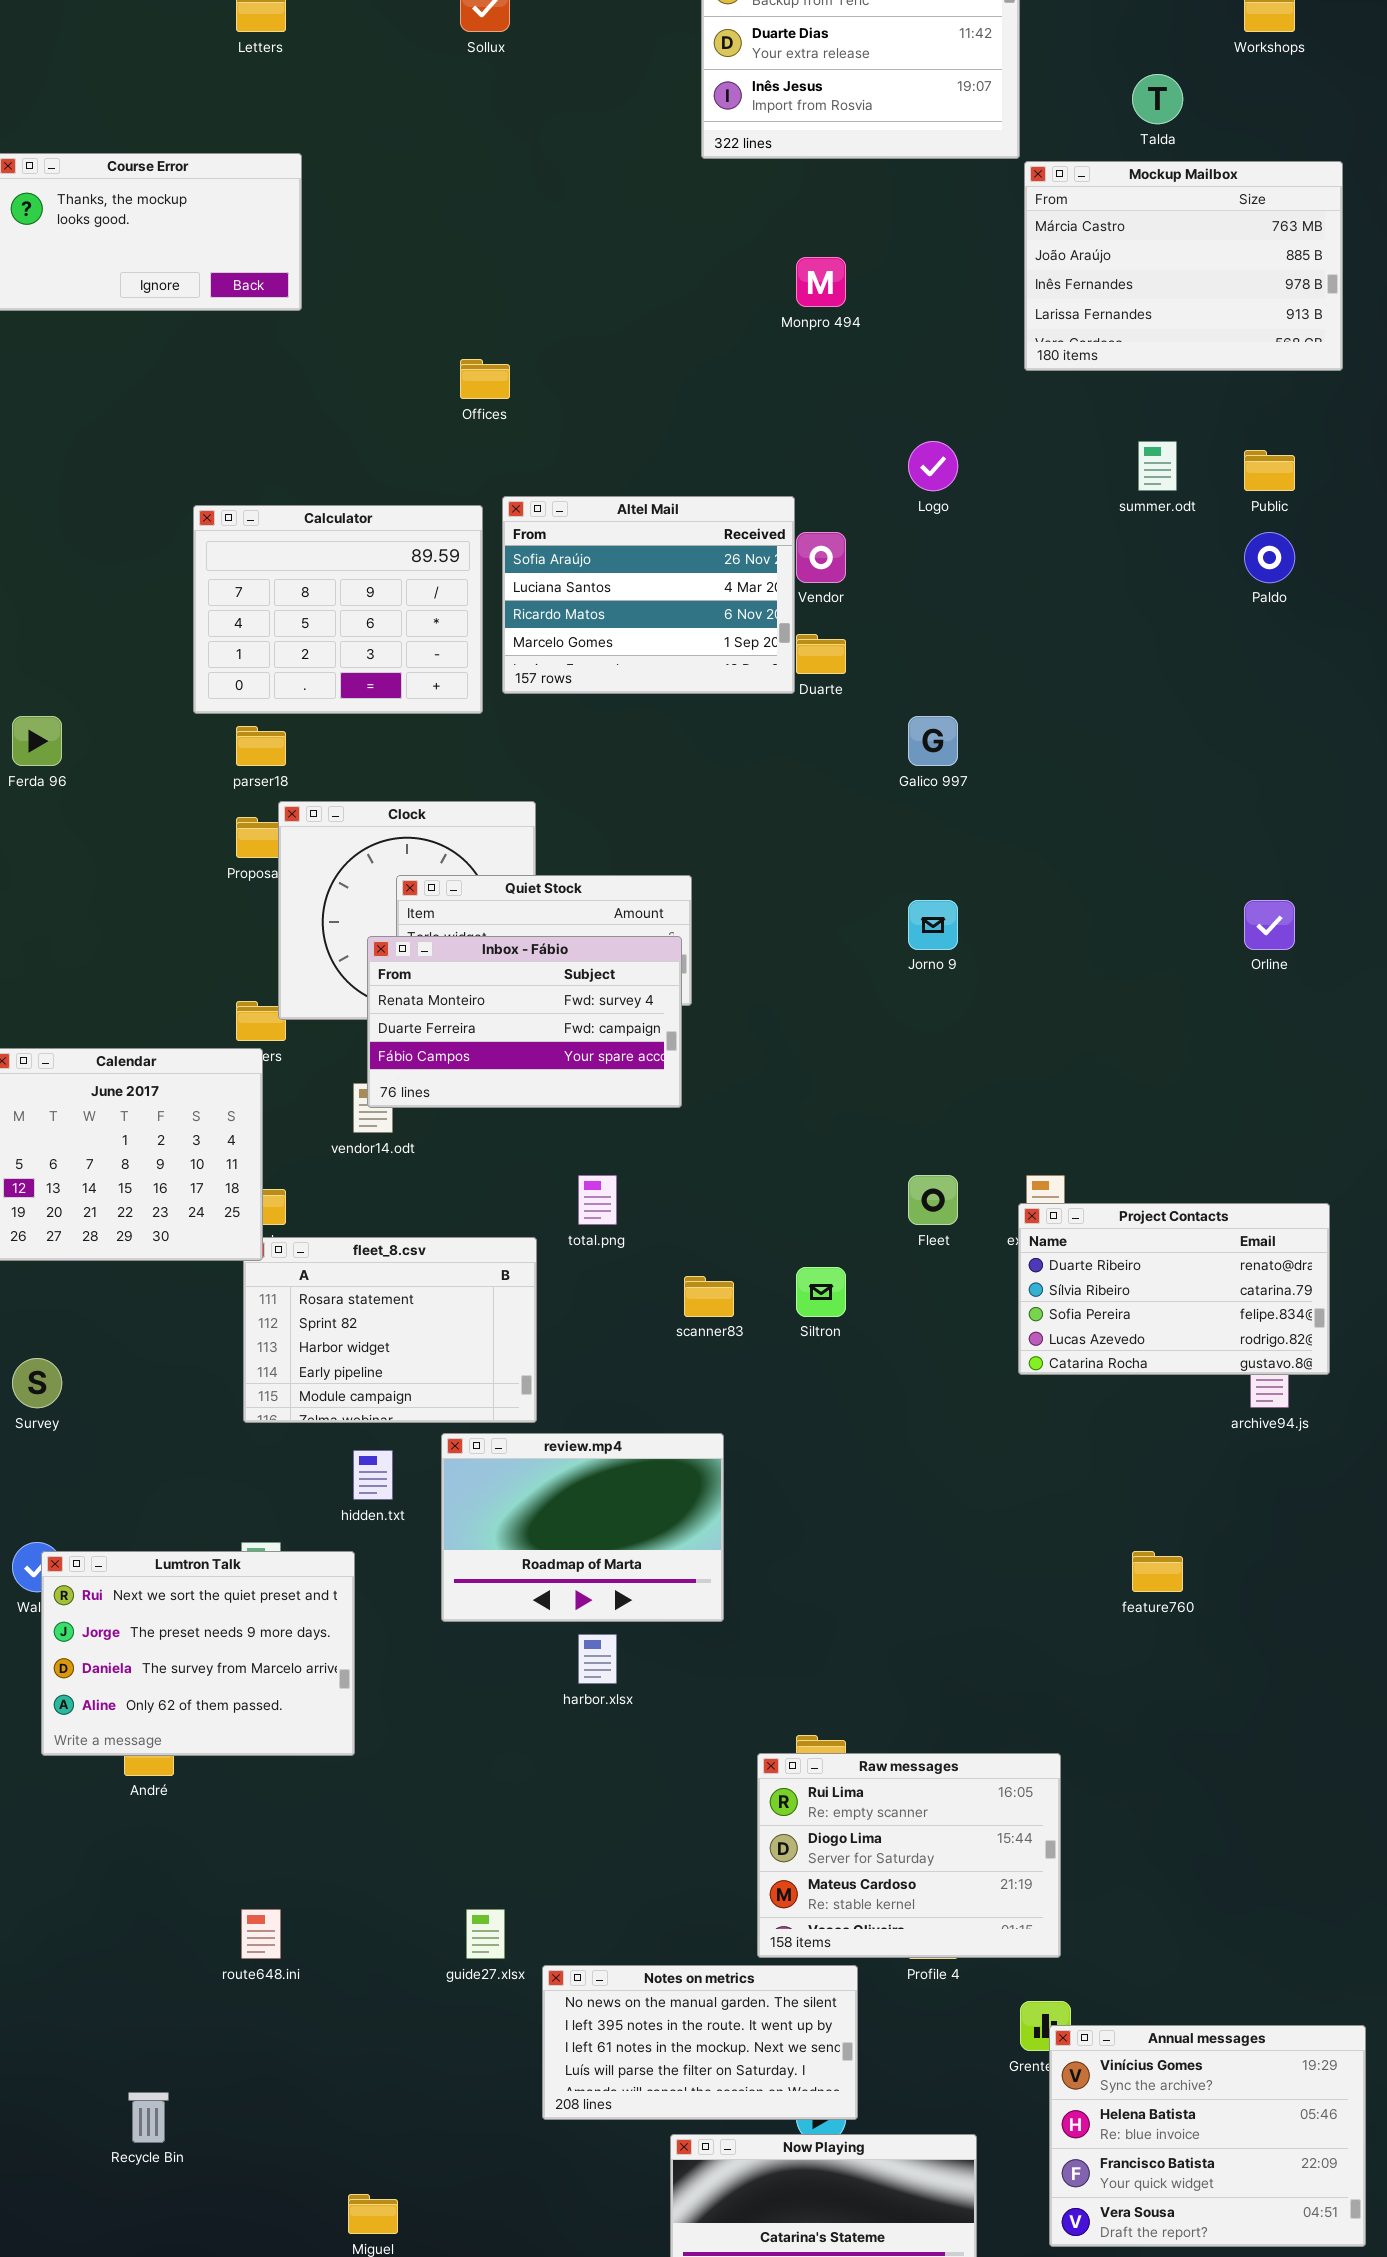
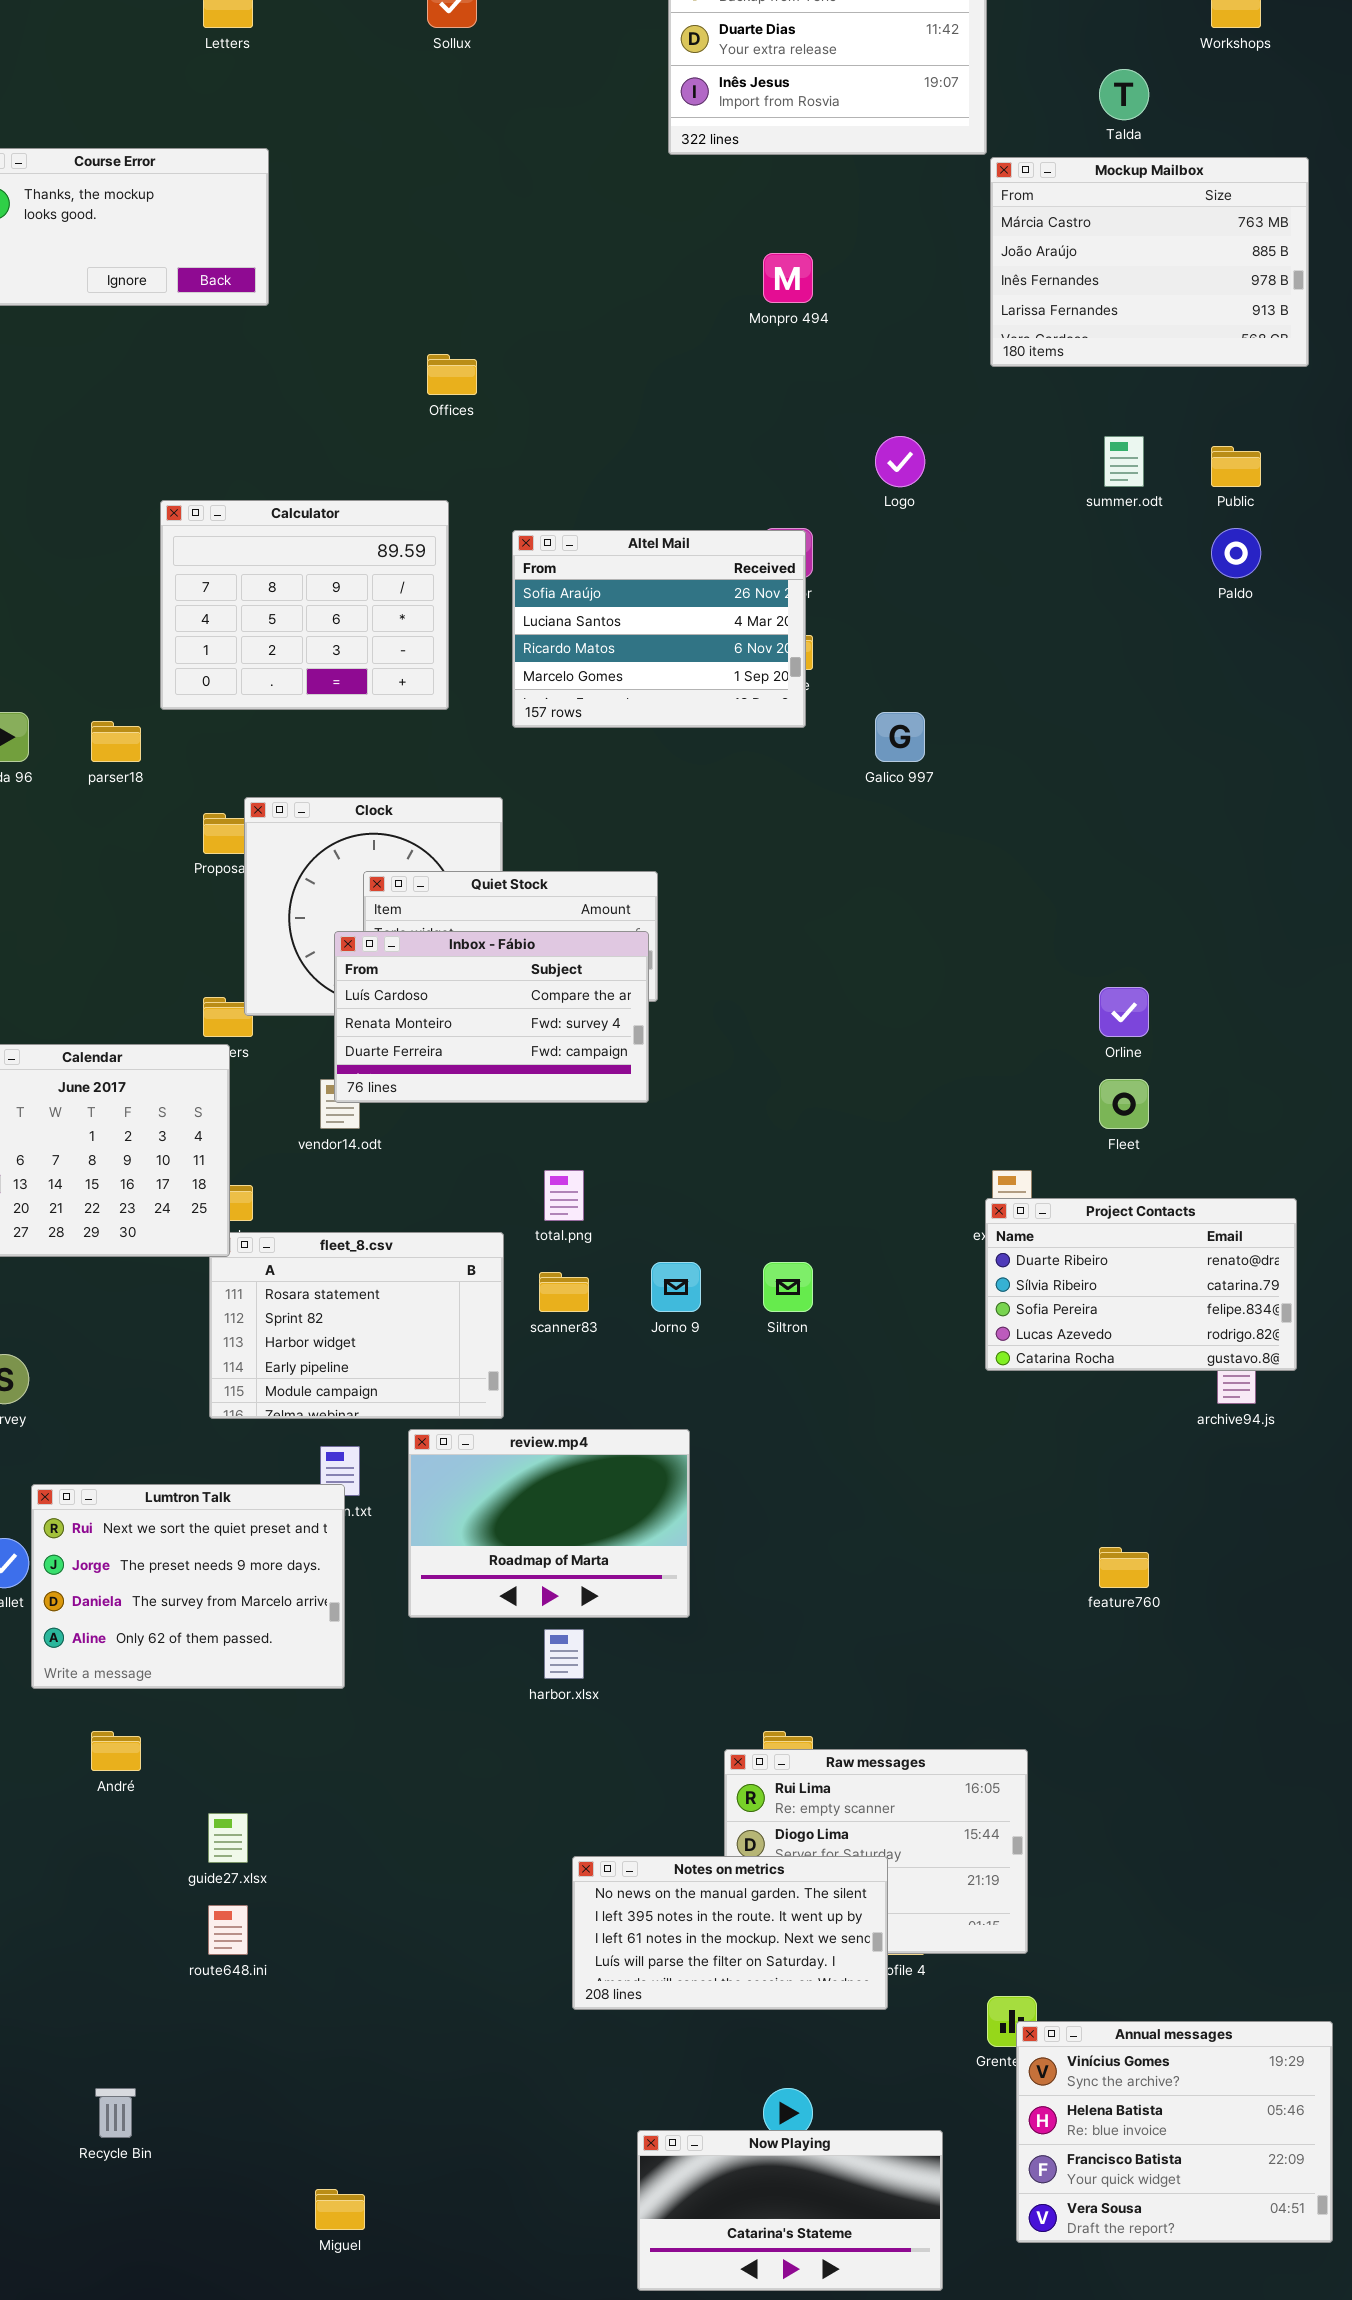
Altel Mail: [502,496,795,694] -> [512,530,806,728], moved
parser18: [236,726,286,766] -> [91,721,141,762], moved
Jorno 9: [908,900,958,950] -> [651,1262,701,1312], moved
Orline: [1244,900,1295,950] -> [1099,987,1149,1037], moved
Inbox - Fábio: [367,936,682,1108] -> [334,931,649,1103], scrolled up 1 row
Fleet: [908,1175,958,1225] -> [1099,1079,1149,1129], moved
scanner83: [684,1276,734,1317] -> [539,1272,589,1312], moved
Lumtron Talk: [41,1551,355,1756] -> [31,1484,345,1689], moved
guide27.xlsx: [466,1909,505,1959] -> [208,1813,248,1863], moved
Notes on metrics: [542,1965,858,2120] -> [572,1856,888,2010], moved

